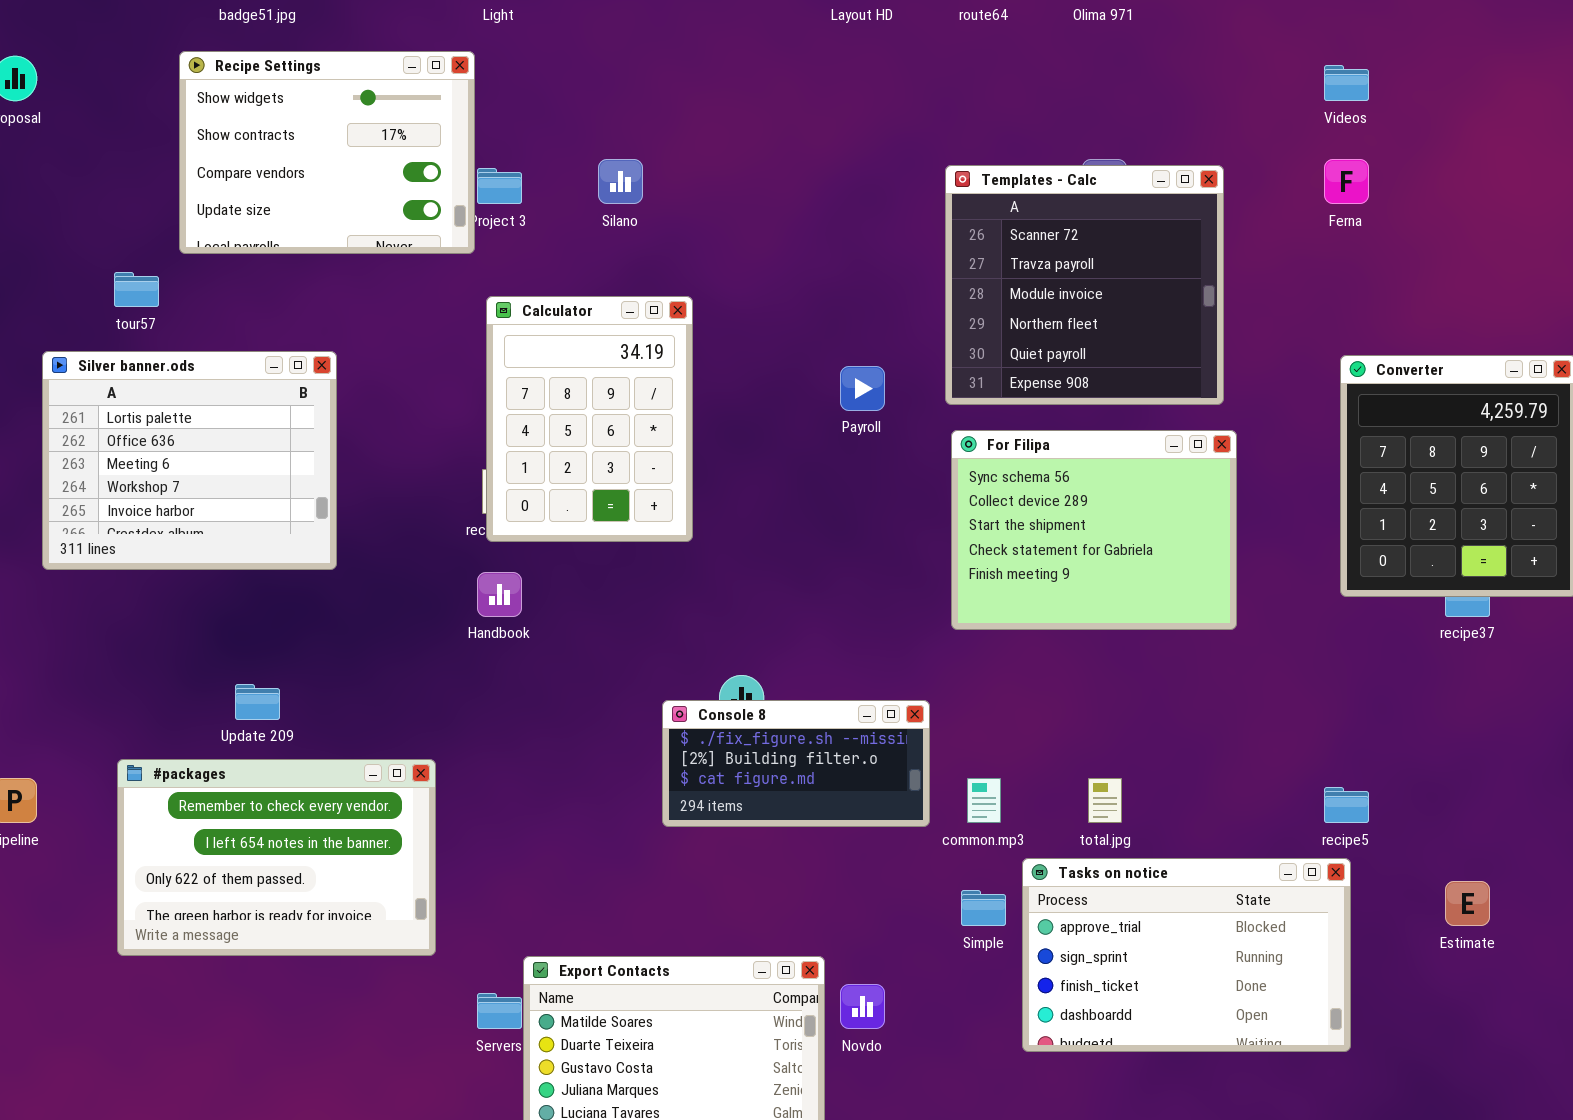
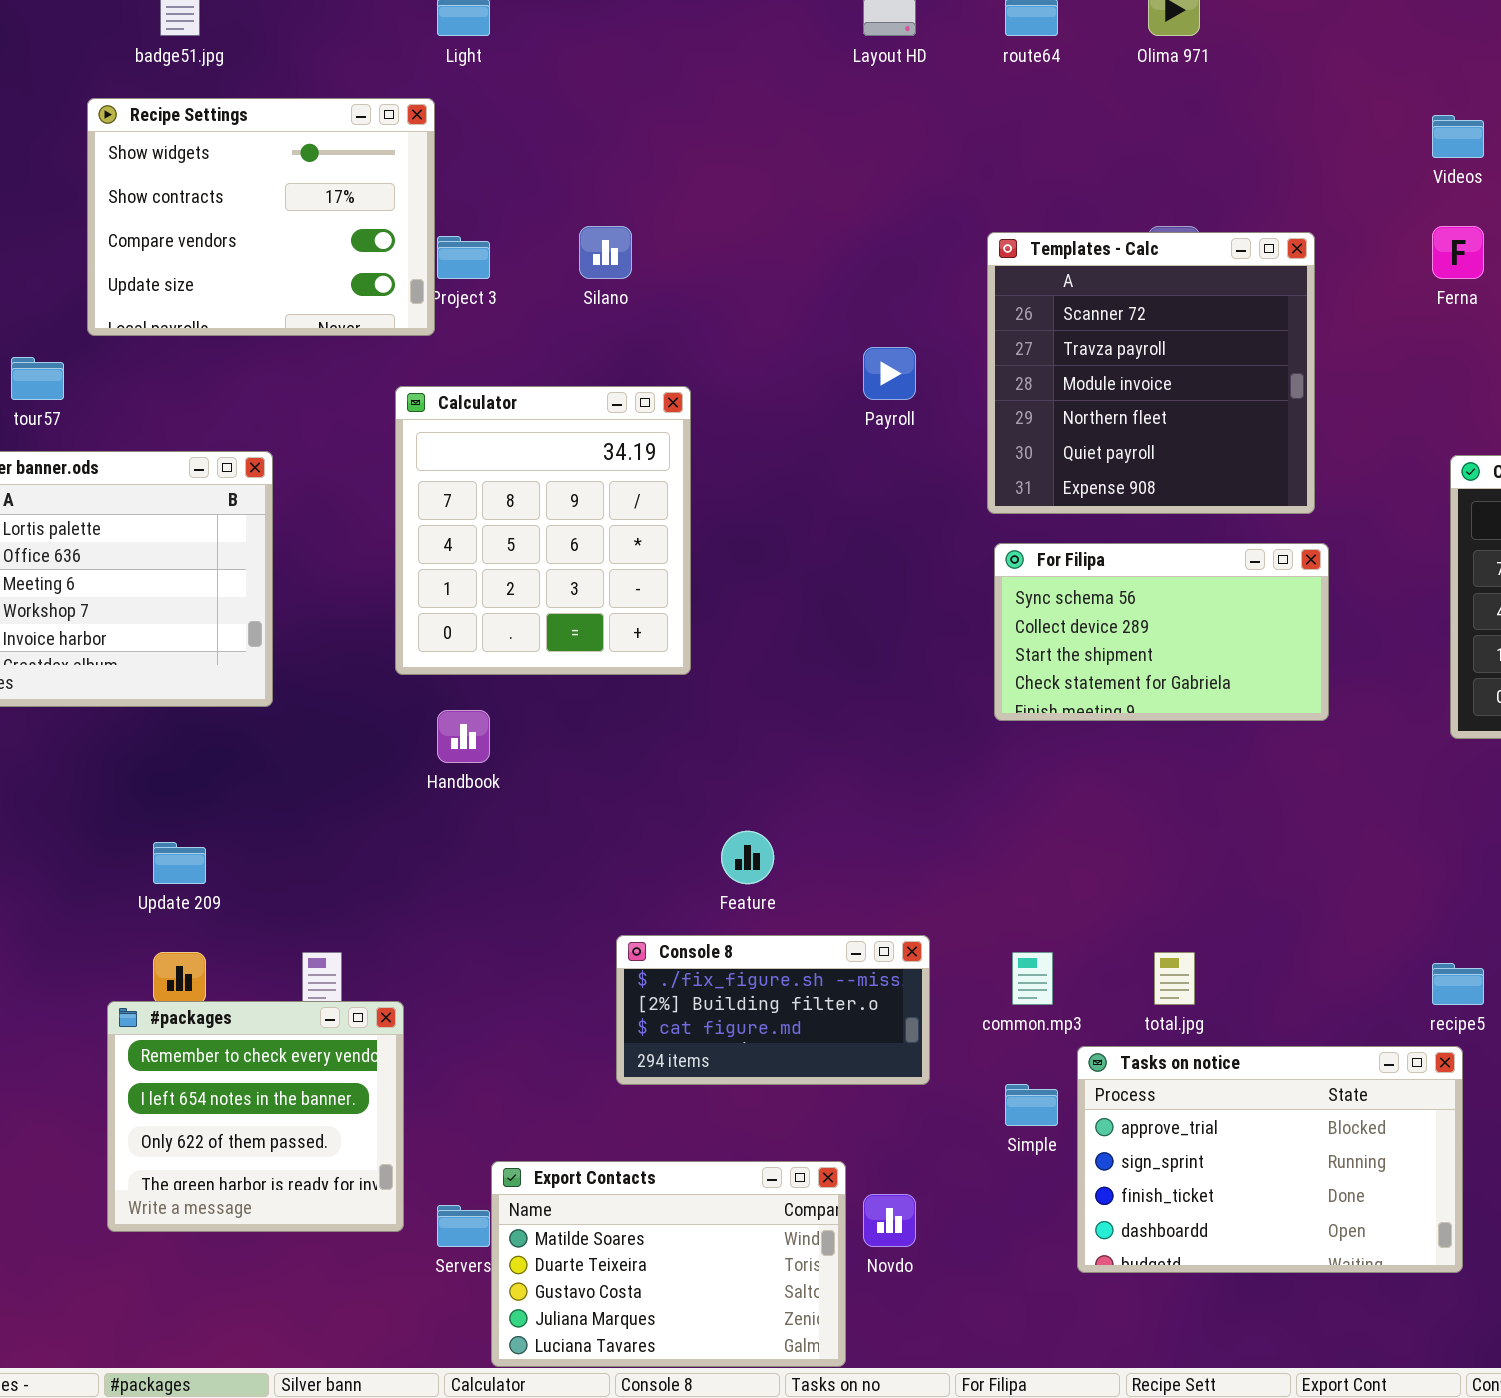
Calculator: [486,296,693,542] -> [395,386,691,675], resized
Payroll: [840,366,885,411] -> [863,347,916,400], moved
For Filipa: [951,430,1237,630] -> [994,543,1329,721], resized
Console 8: [662,700,930,827] -> [616,935,930,1085], moved
#packages: [117,759,436,956] -> [107,1001,404,1232], moved, resized

